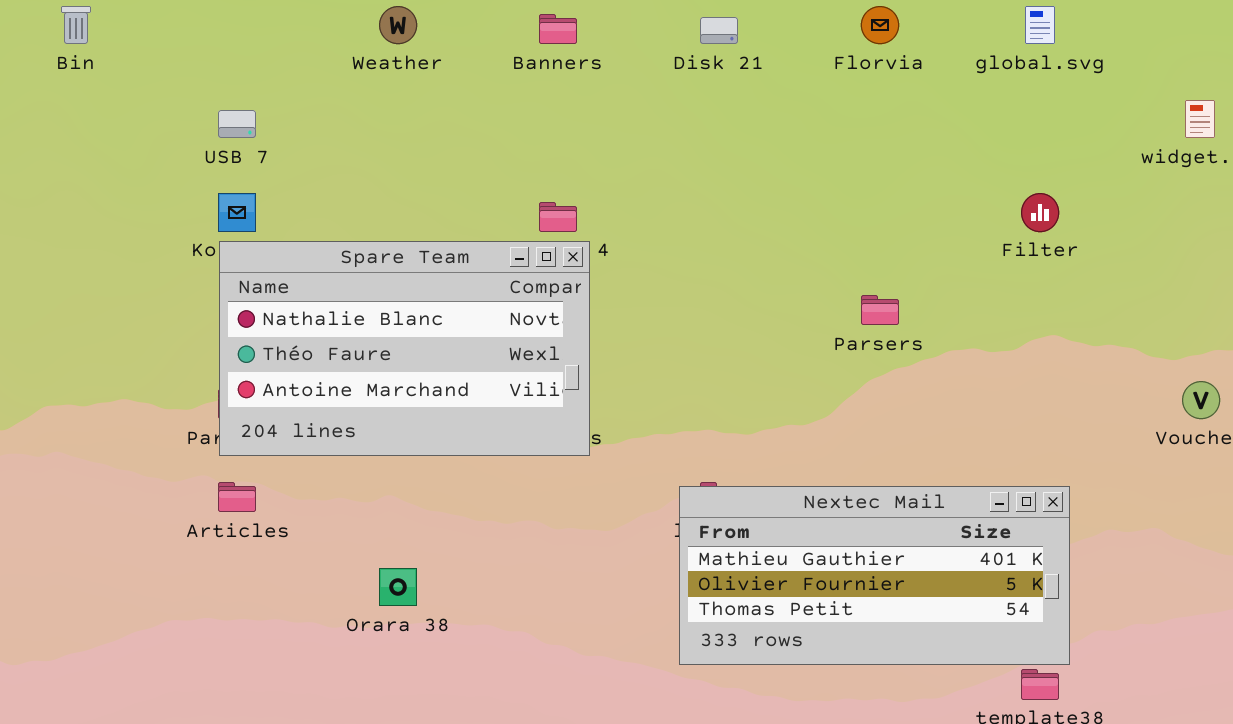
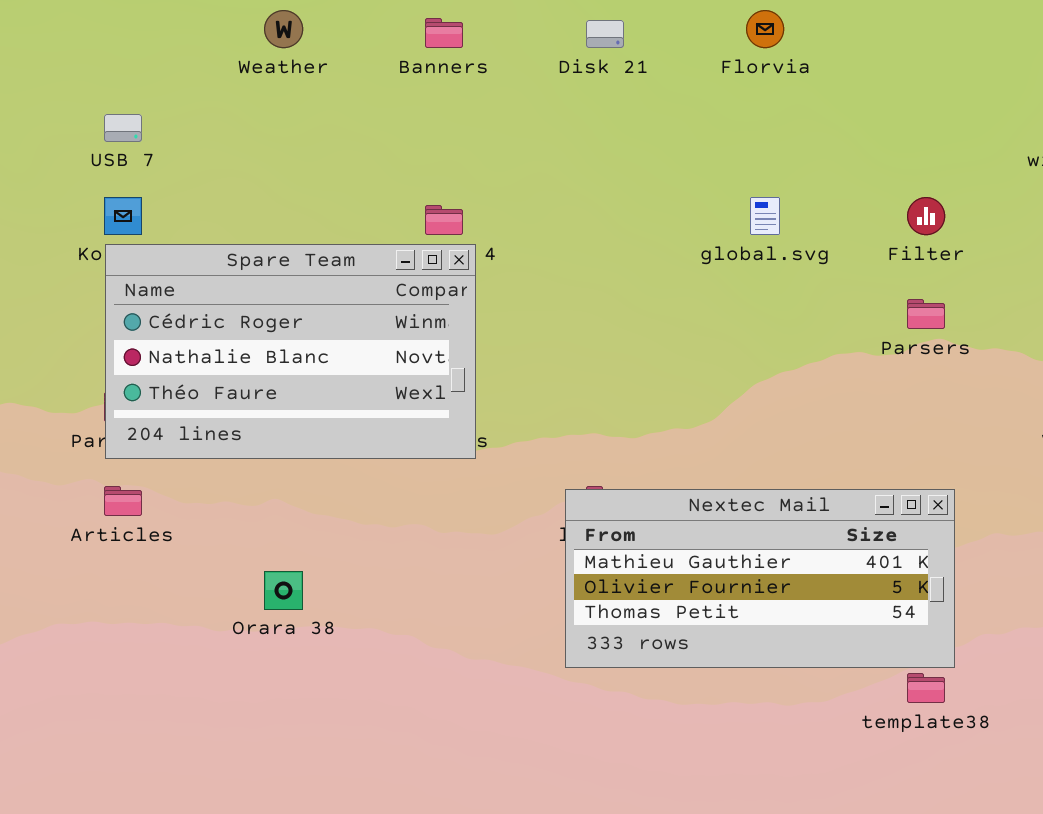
global.svg: [1025,6,1055,44] -> [750,197,780,235], moved
Spare Team: [219,241,590,456] -> [105,244,476,459], scrolled up 1 row
Parsers: [861,295,899,325] -> [907,299,945,329], moved

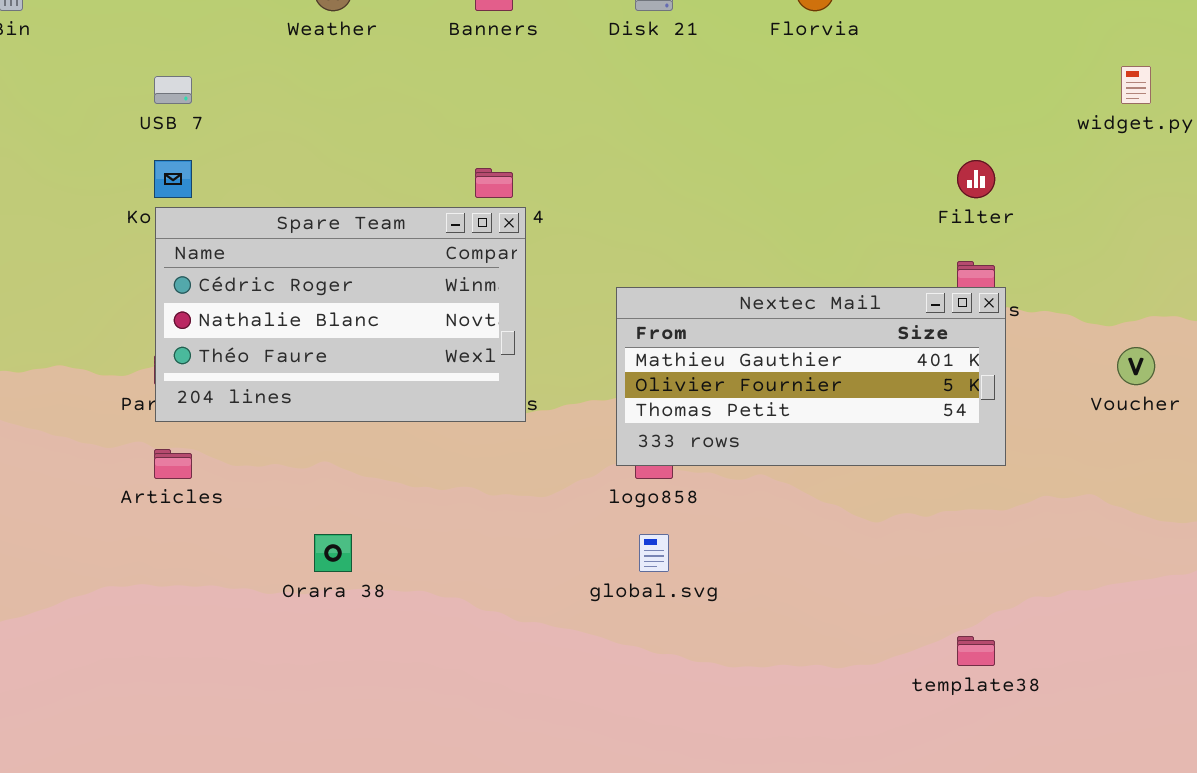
global.svg: [750,197,780,235] -> [639,534,669,572], moved
Nextec Mail: [565,489,955,668] -> [616,287,1006,466], moved

